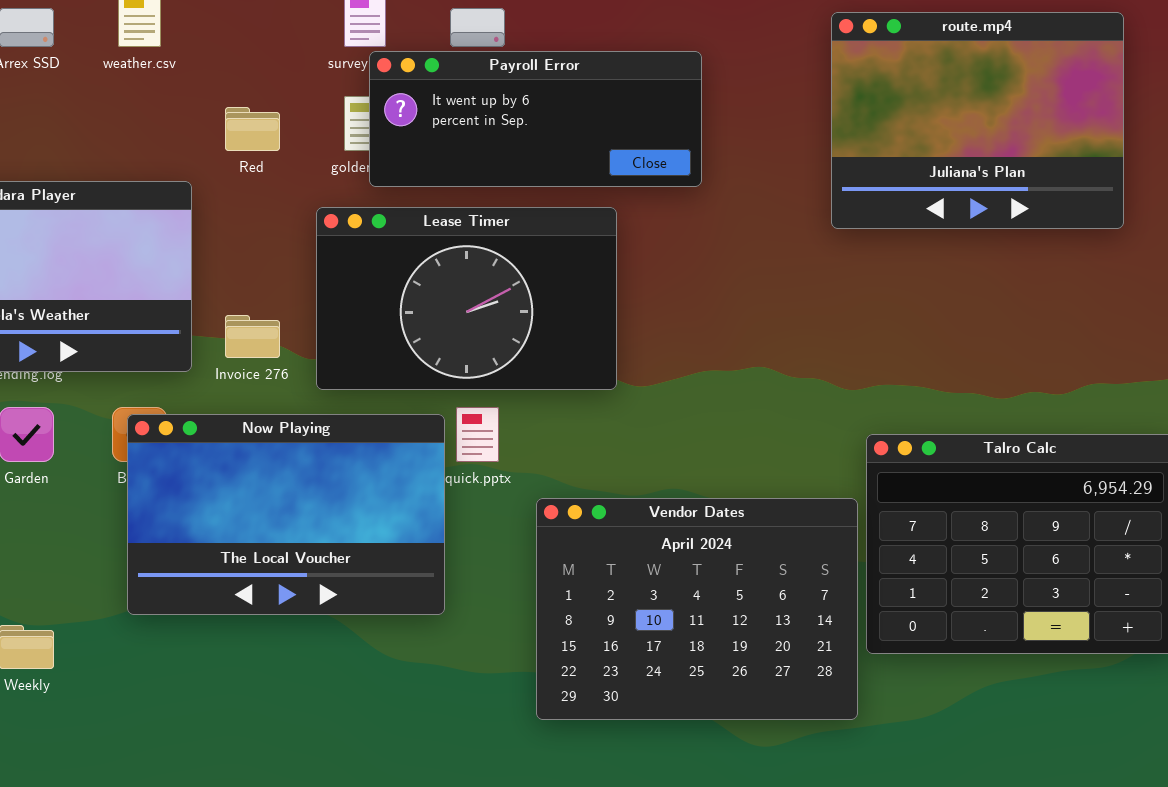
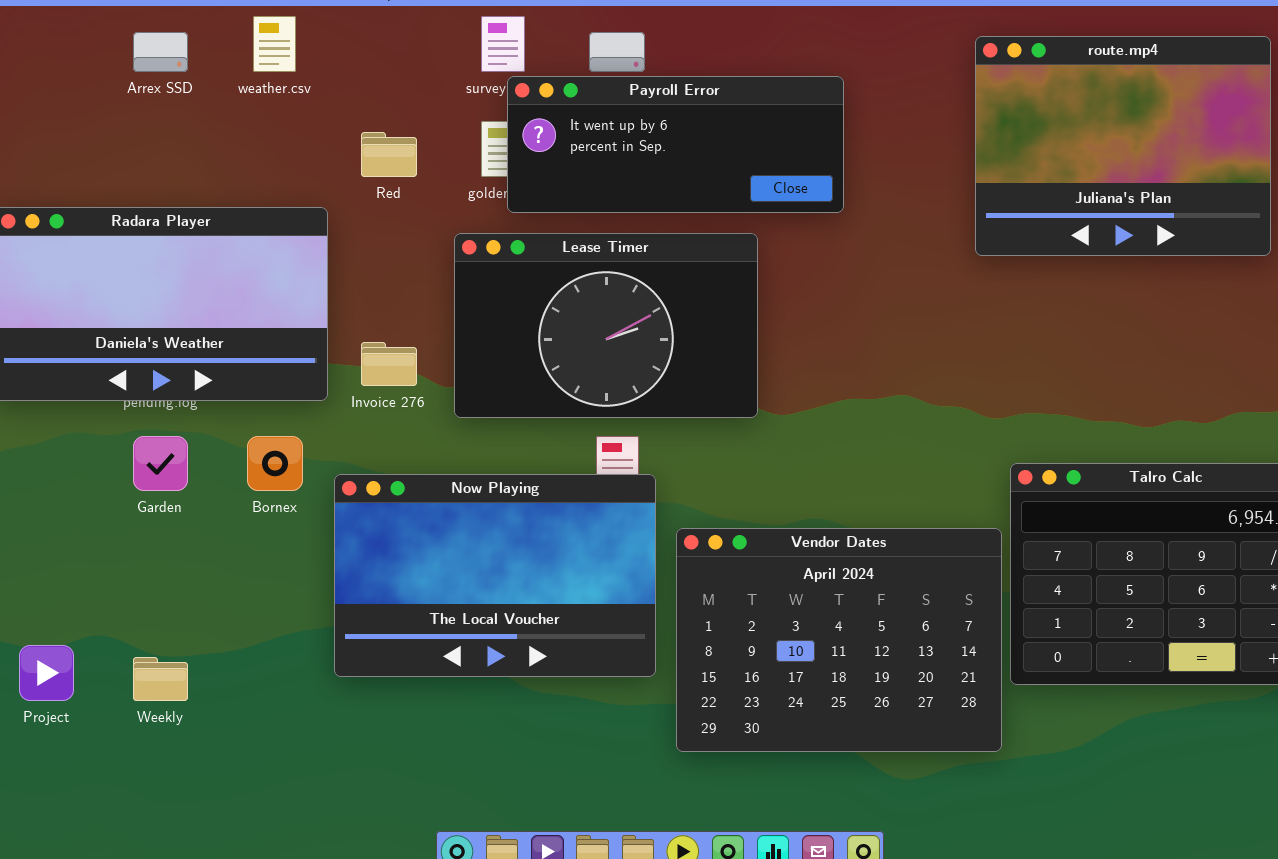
Now Playing: [127,414,445,615] -> [334,474,656,677], moved

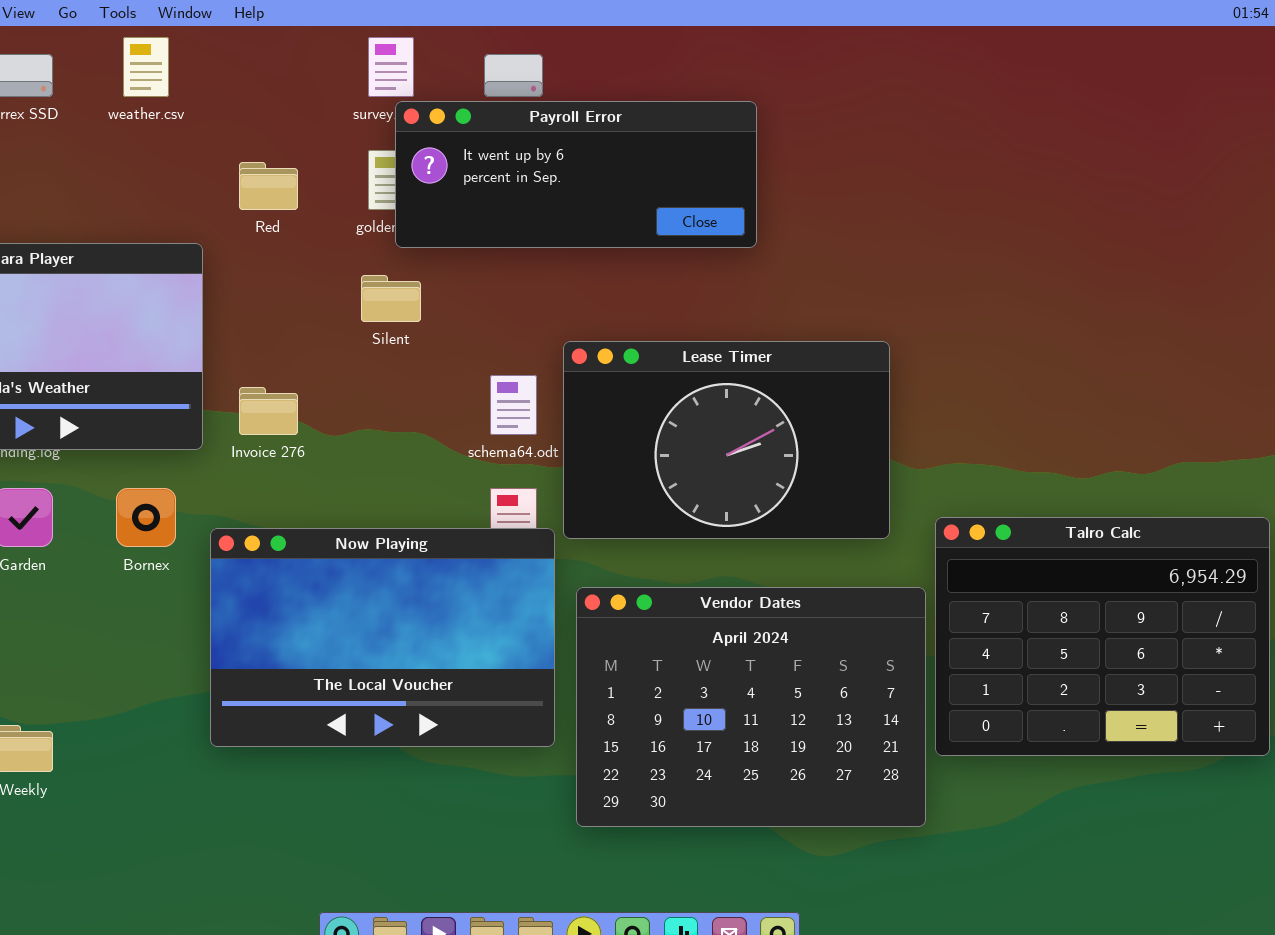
route.mp4: [975,36,1271,256] -> none, closed
Lease Timer: [454,233,758,418] -> [563,341,890,539], moved

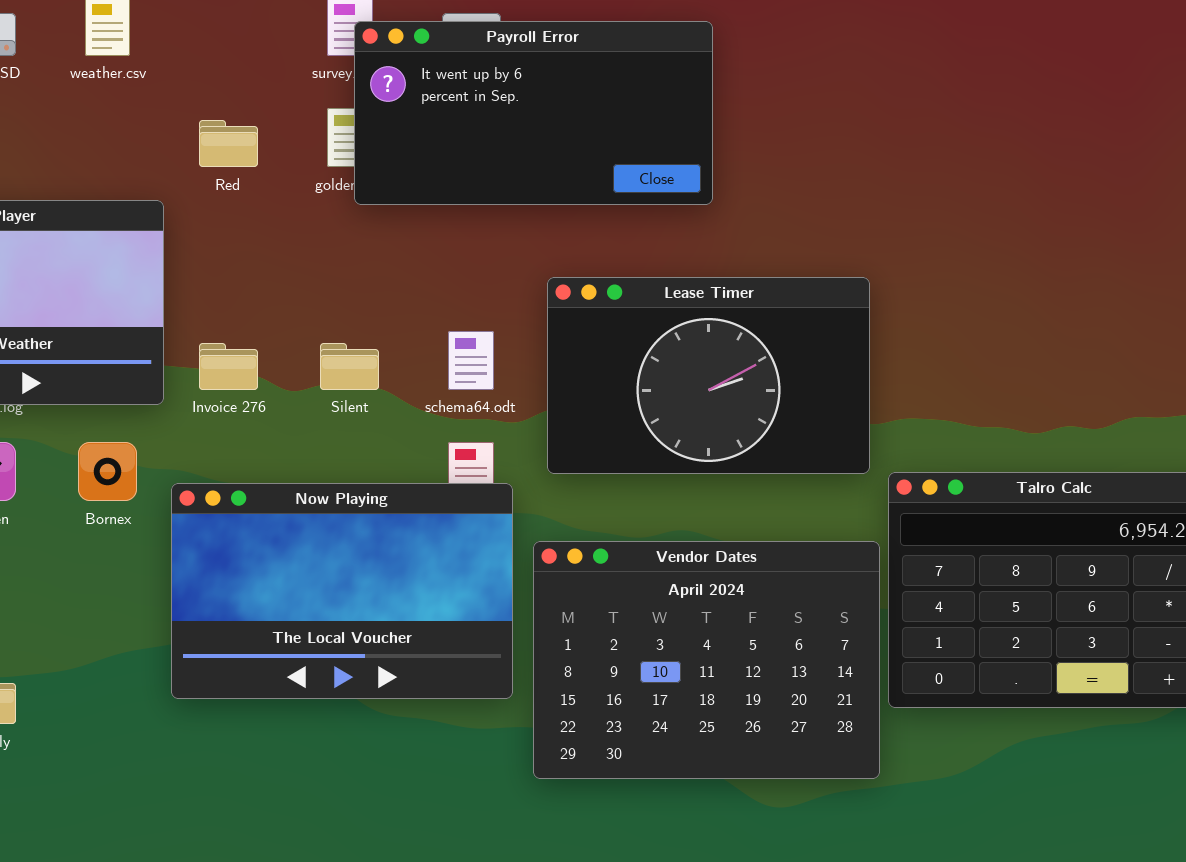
Payroll Error: [395,101,757,248] -> [354,21,713,205], resized
Silent: [361,275,421,322] -> [320,343,379,390], moved
Lease Timer: [563,341,890,539] -> [547,277,870,474], moved

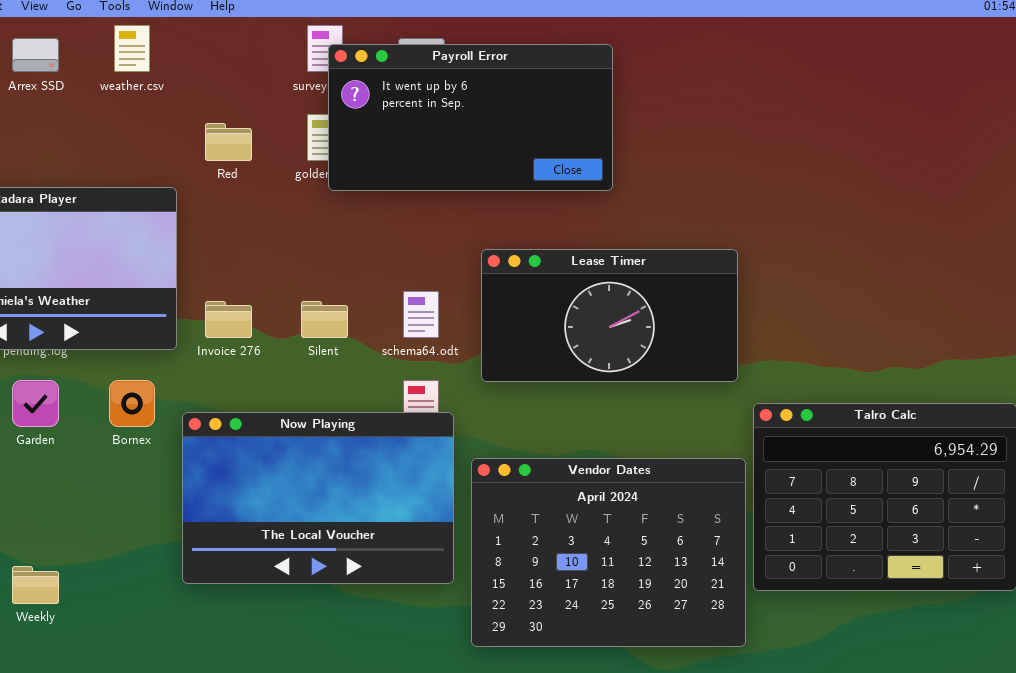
Lease Timer: [547,277,870,474] -> [481,249,738,382], resized

